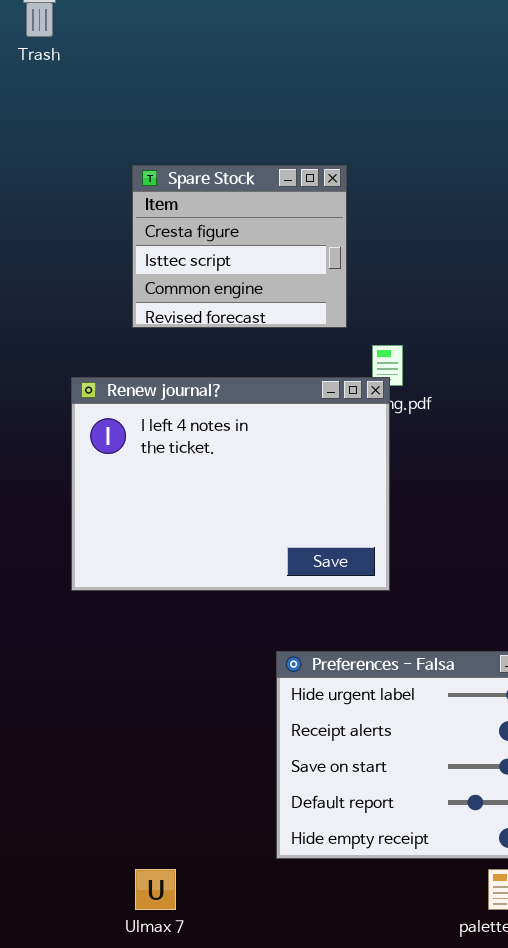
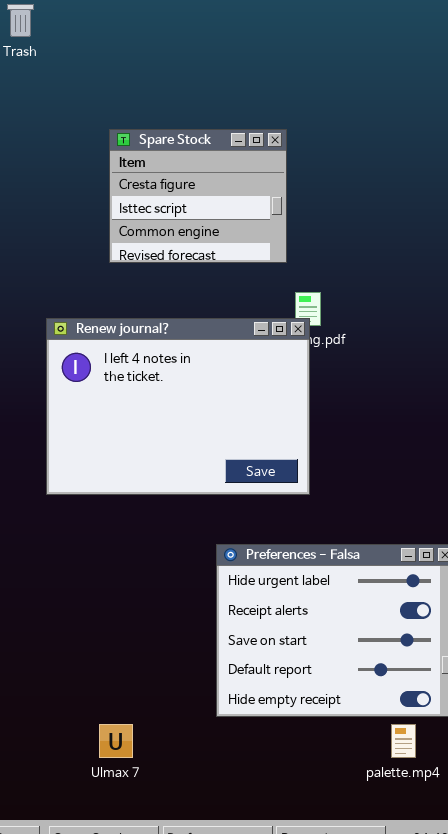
Spare Stock: [132,165,347,328] -> [109,129,287,263], moved

